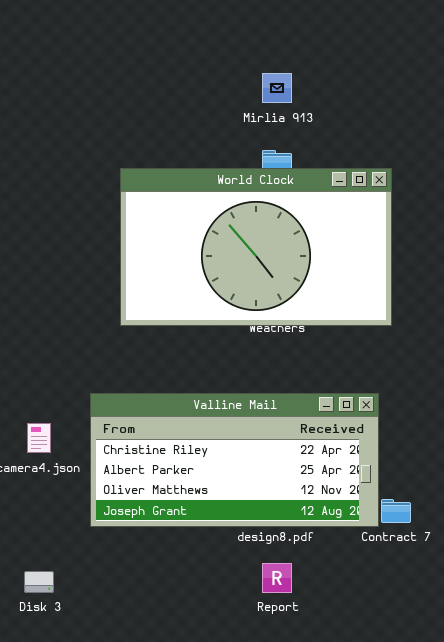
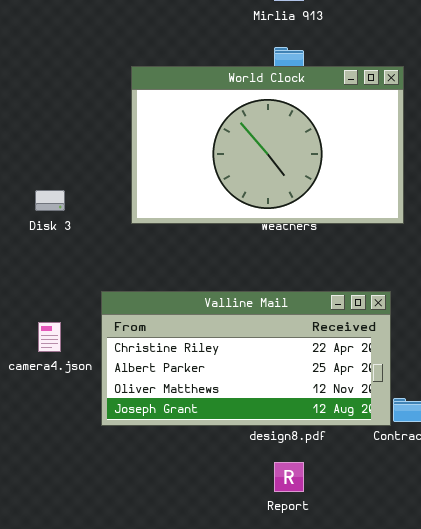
Disk 3: [24,571,54,593] -> [35,190,65,211], moved

